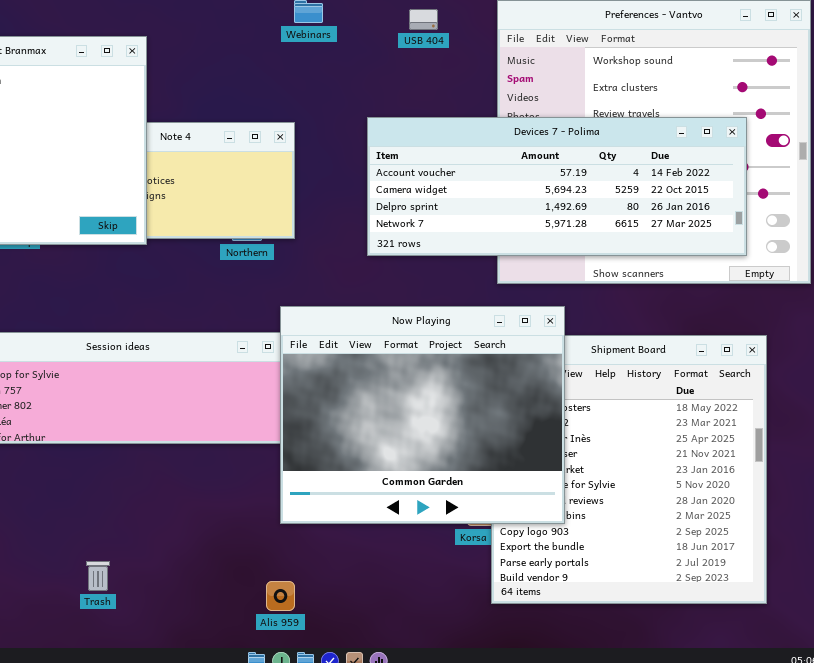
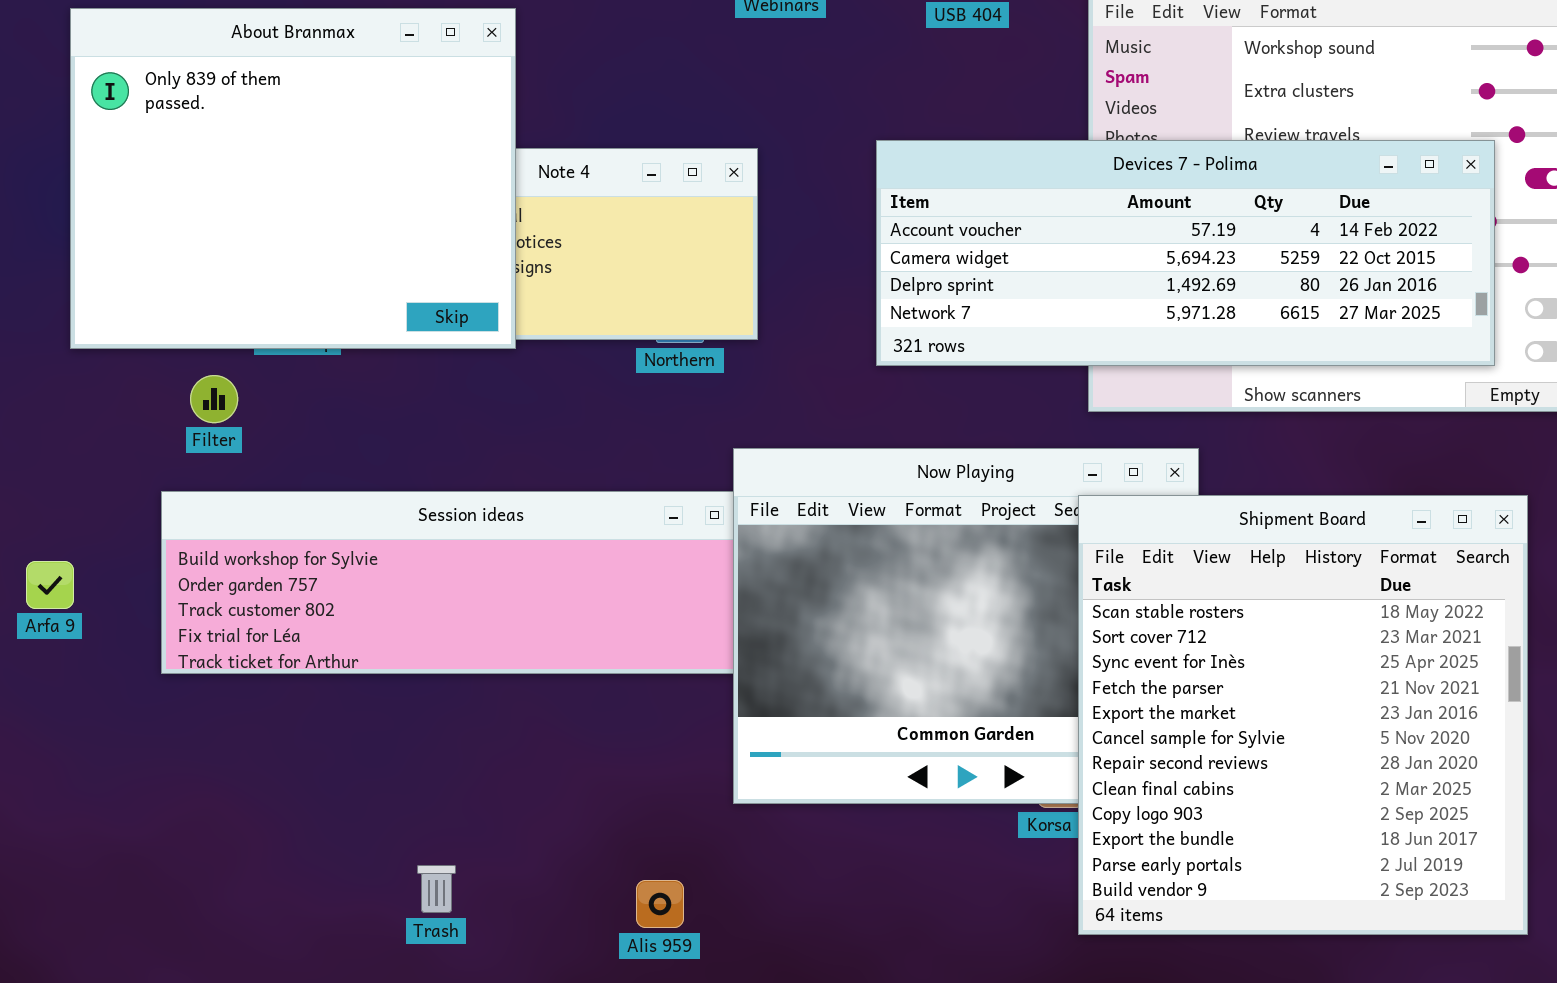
Shipment Board: [491,335,767,604] -> [1078,495,1528,935], raised
Alis 959: [266,581,295,611] -> [636,880,684,928], moved

